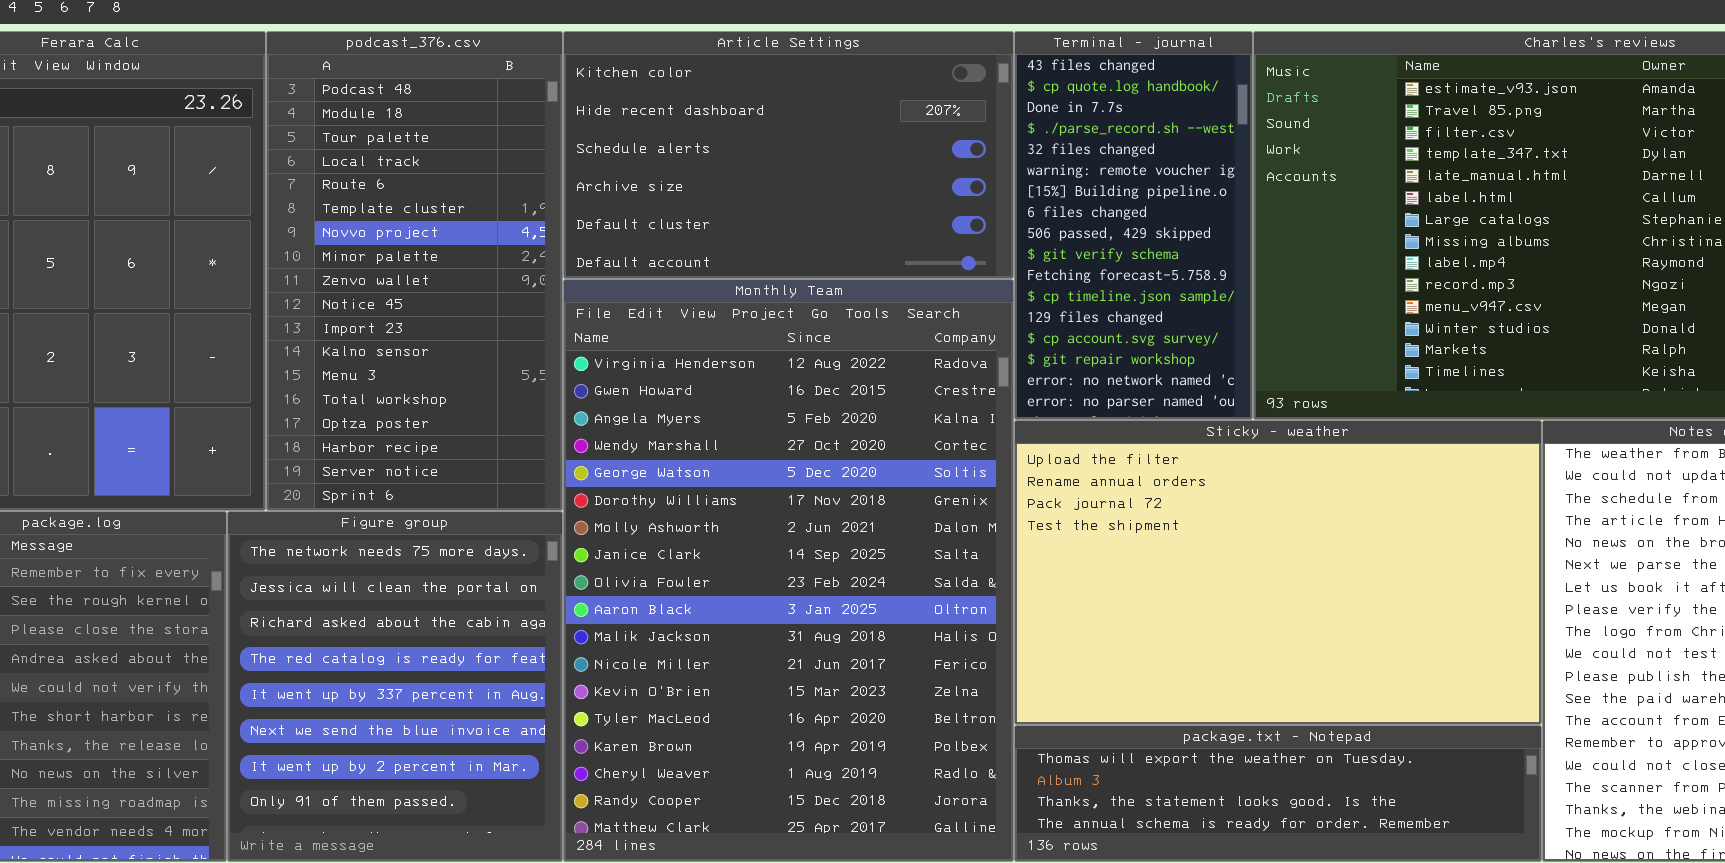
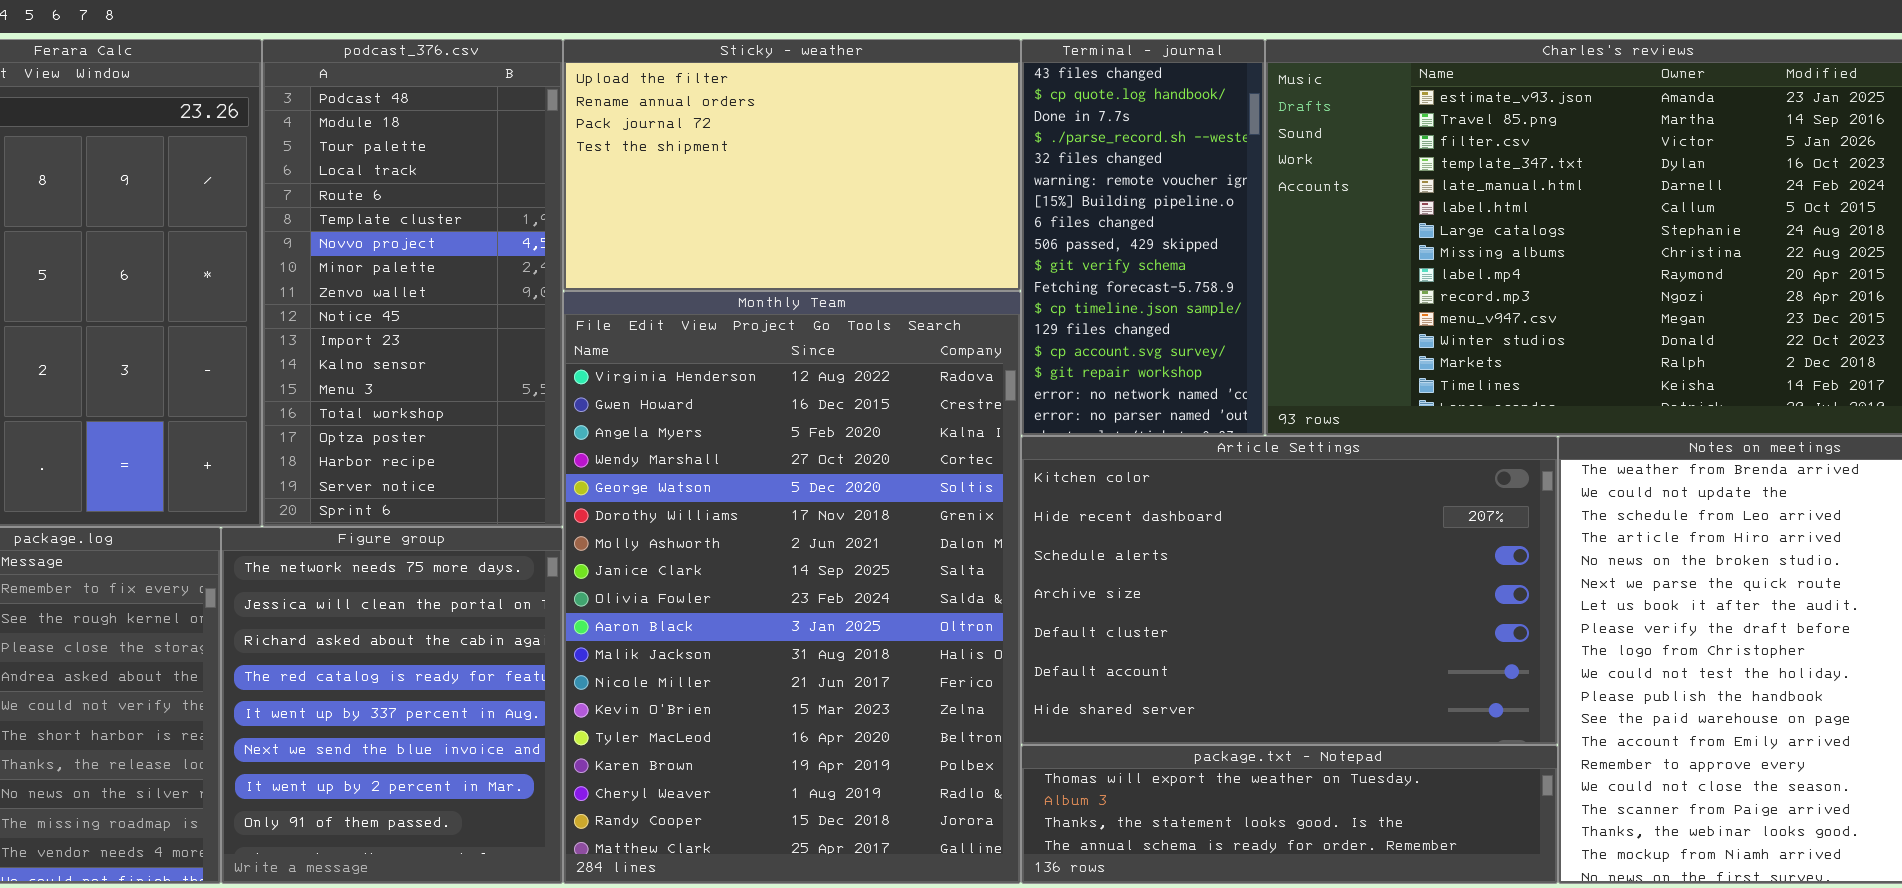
Article Settings: [563,31,1014,279] -> [1021,436,1558,745], moved, resized
Sticky - weather: [1014,420,1542,725] -> [563,39,1021,291], moved, resized

